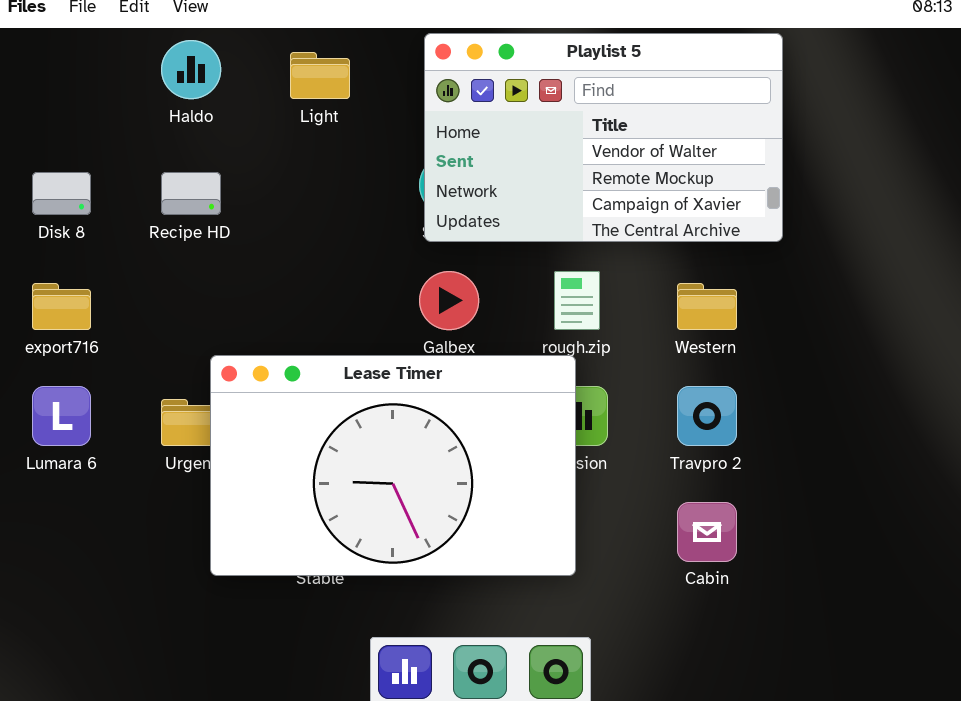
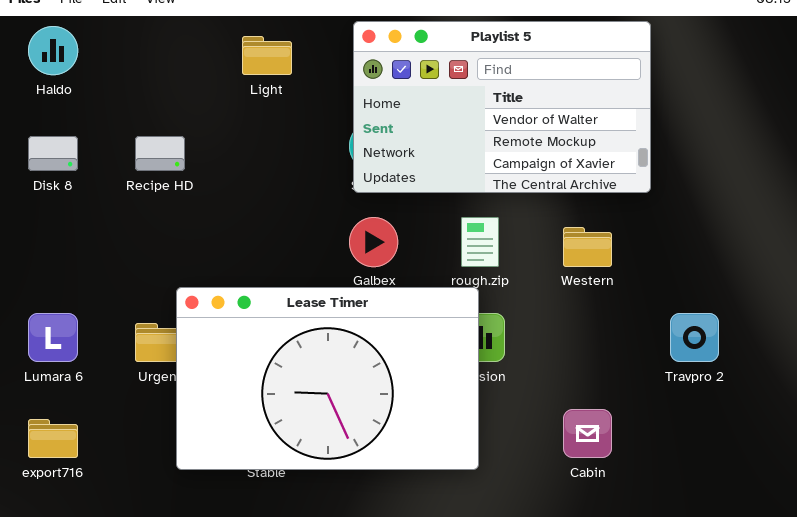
Haldo: [161,40,221,99] -> [28,26,78,75], moved
export716: [32,283,91,330] -> [28,419,78,458], moved
Travpro 2: [677,386,737,446] -> [670,313,719,362], moved

